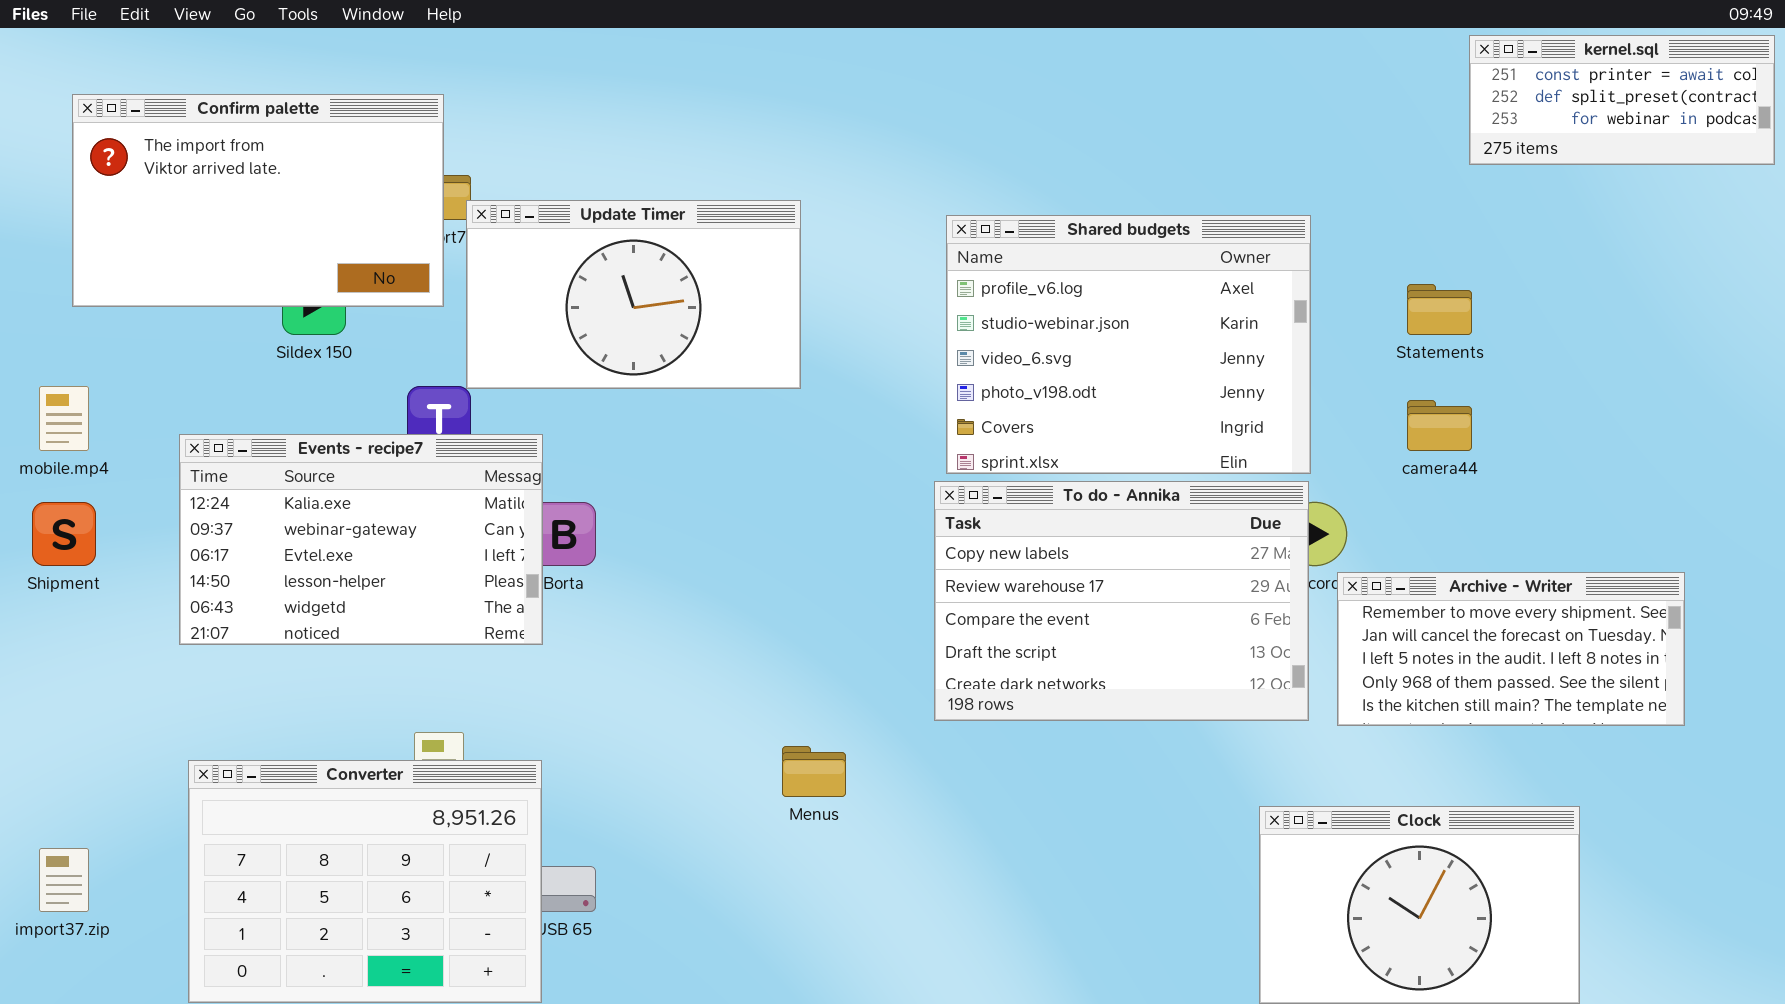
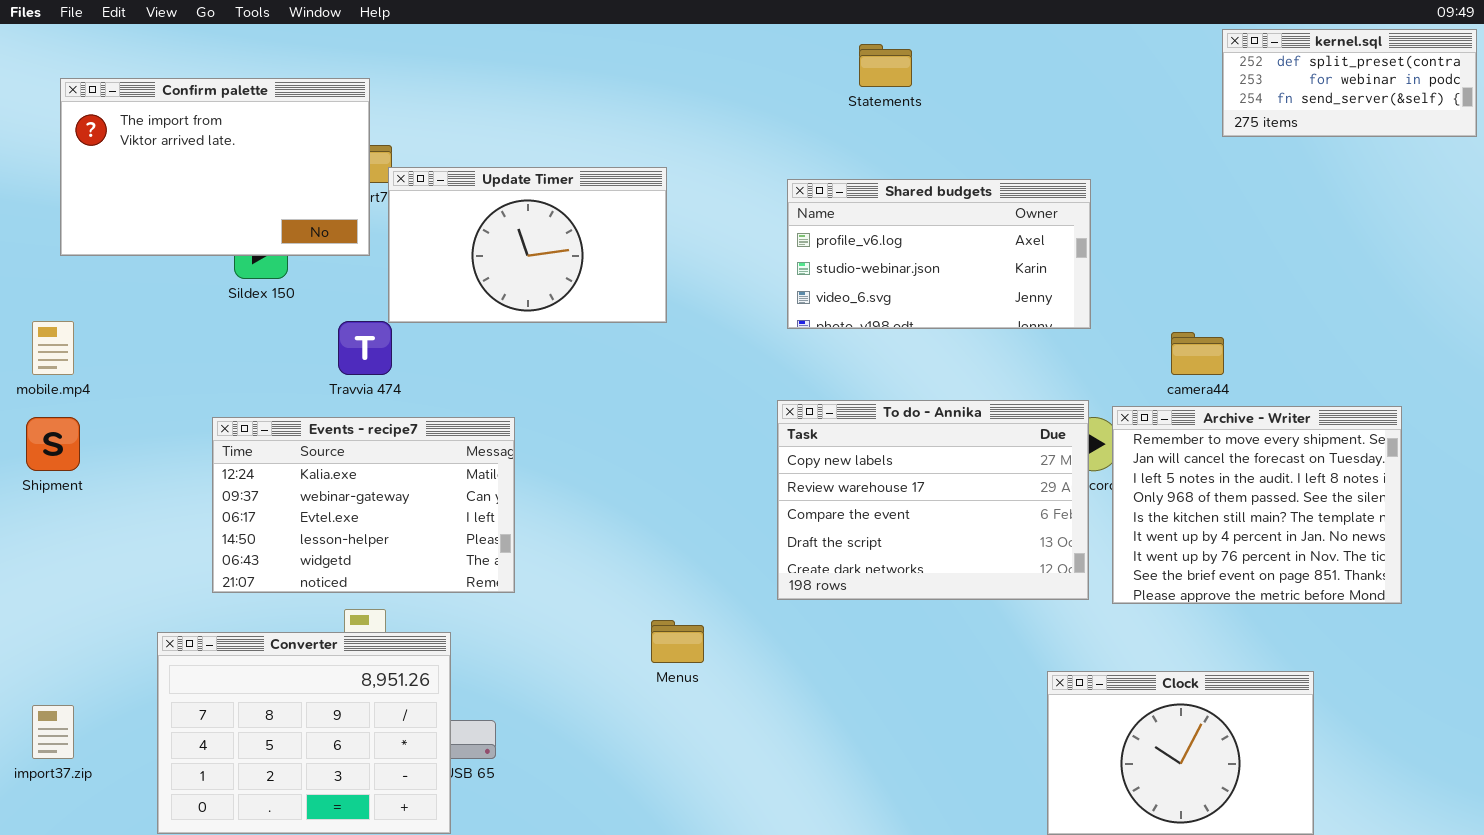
kernel.sql: [1469,35,1775,165] -> [1222,29,1477,137], scrolled down 1 row
Shared budgets: [946,215,1311,474] -> [787,179,1091,329], resized
Statements: [1407,284,1472,335] -> [859,44,912,87], moved
Events - recipe7: [179,434,543,645] -> [212,417,515,593], moved
Archive - Writer: [1337,572,1685,726] -> [1112,406,1402,604], resized

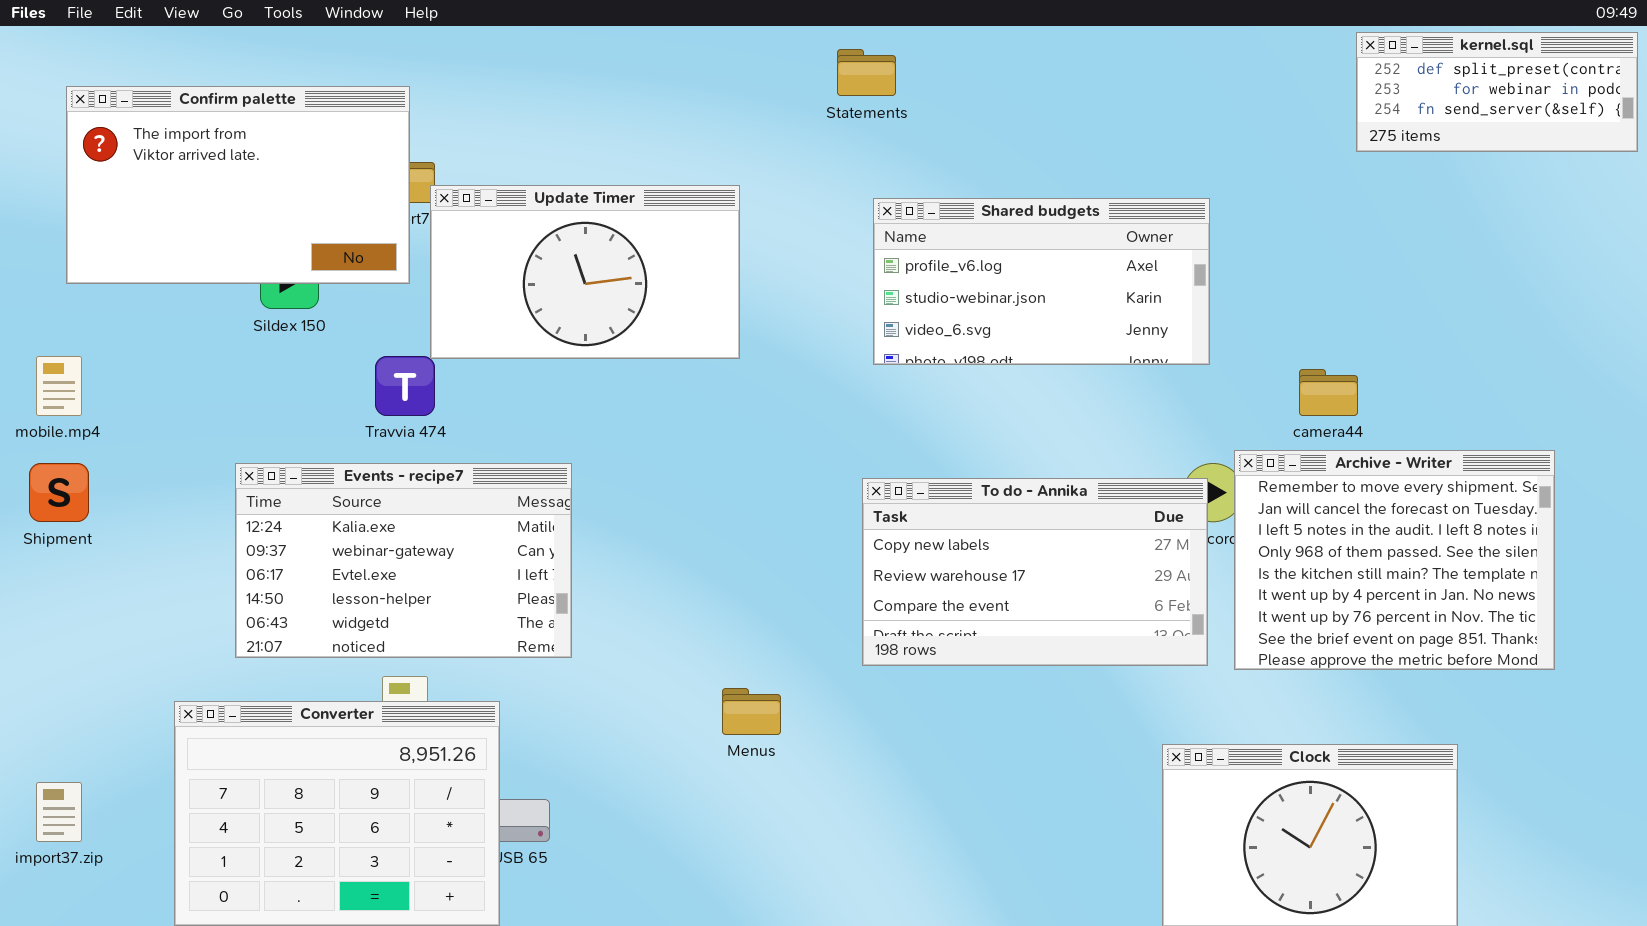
Statements: [859,44,912,87] -> [837,49,896,96], moved
To do - Annika: [777,400,1089,600] -> [862,478,1208,666], resized

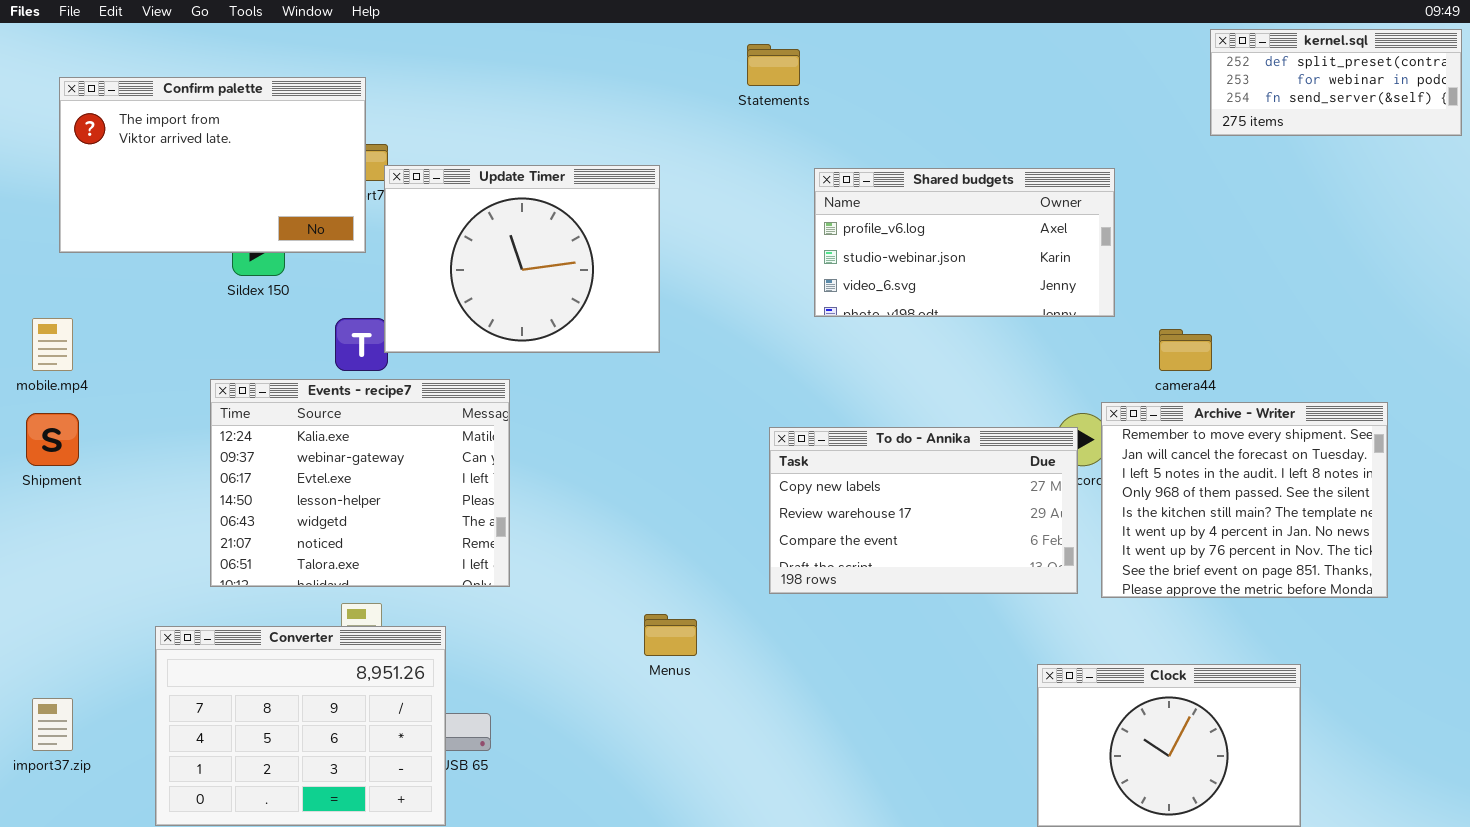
Update Timer: [430,185,740,359] -> [384,165,660,353], resized
Shared budgets: [873,198,1210,365] -> [814,168,1115,317], moved
Events - recipe7: [235,463,572,658] -> [210,379,510,587], resized

